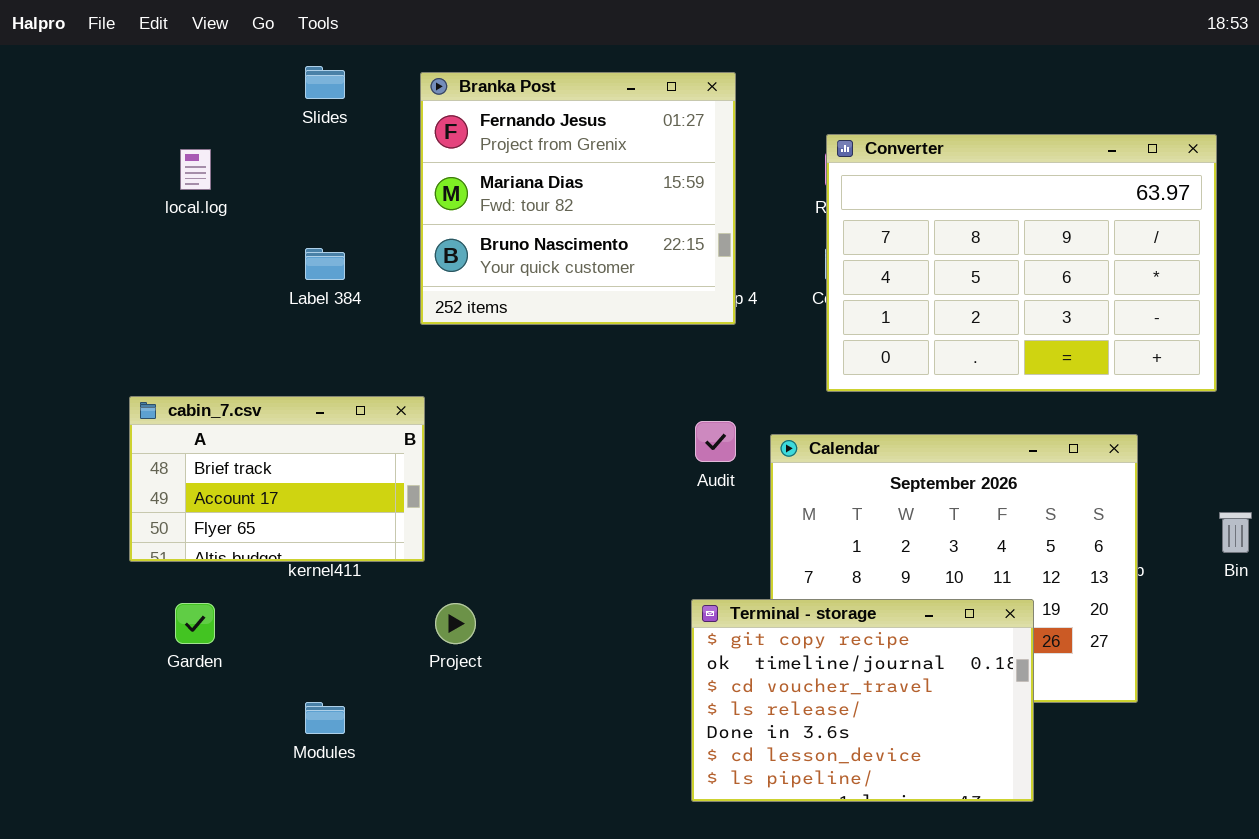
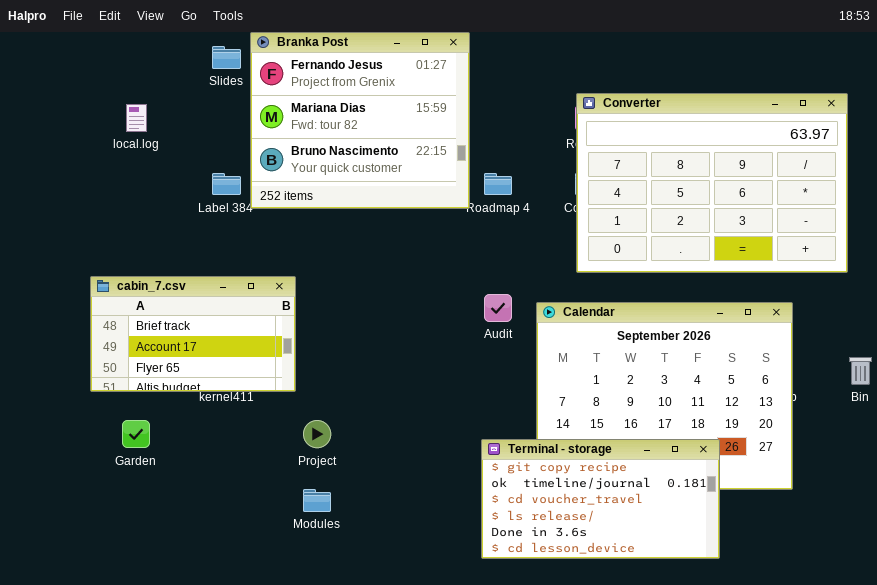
Branka Post: [420,72,736,325] -> [250,32,470,209], moved
Terminal - storage: [691,599,1034,802] -> [481,439,720,559], resized
Modules: [305,702,345,734] -> [303,489,331,512], moved

